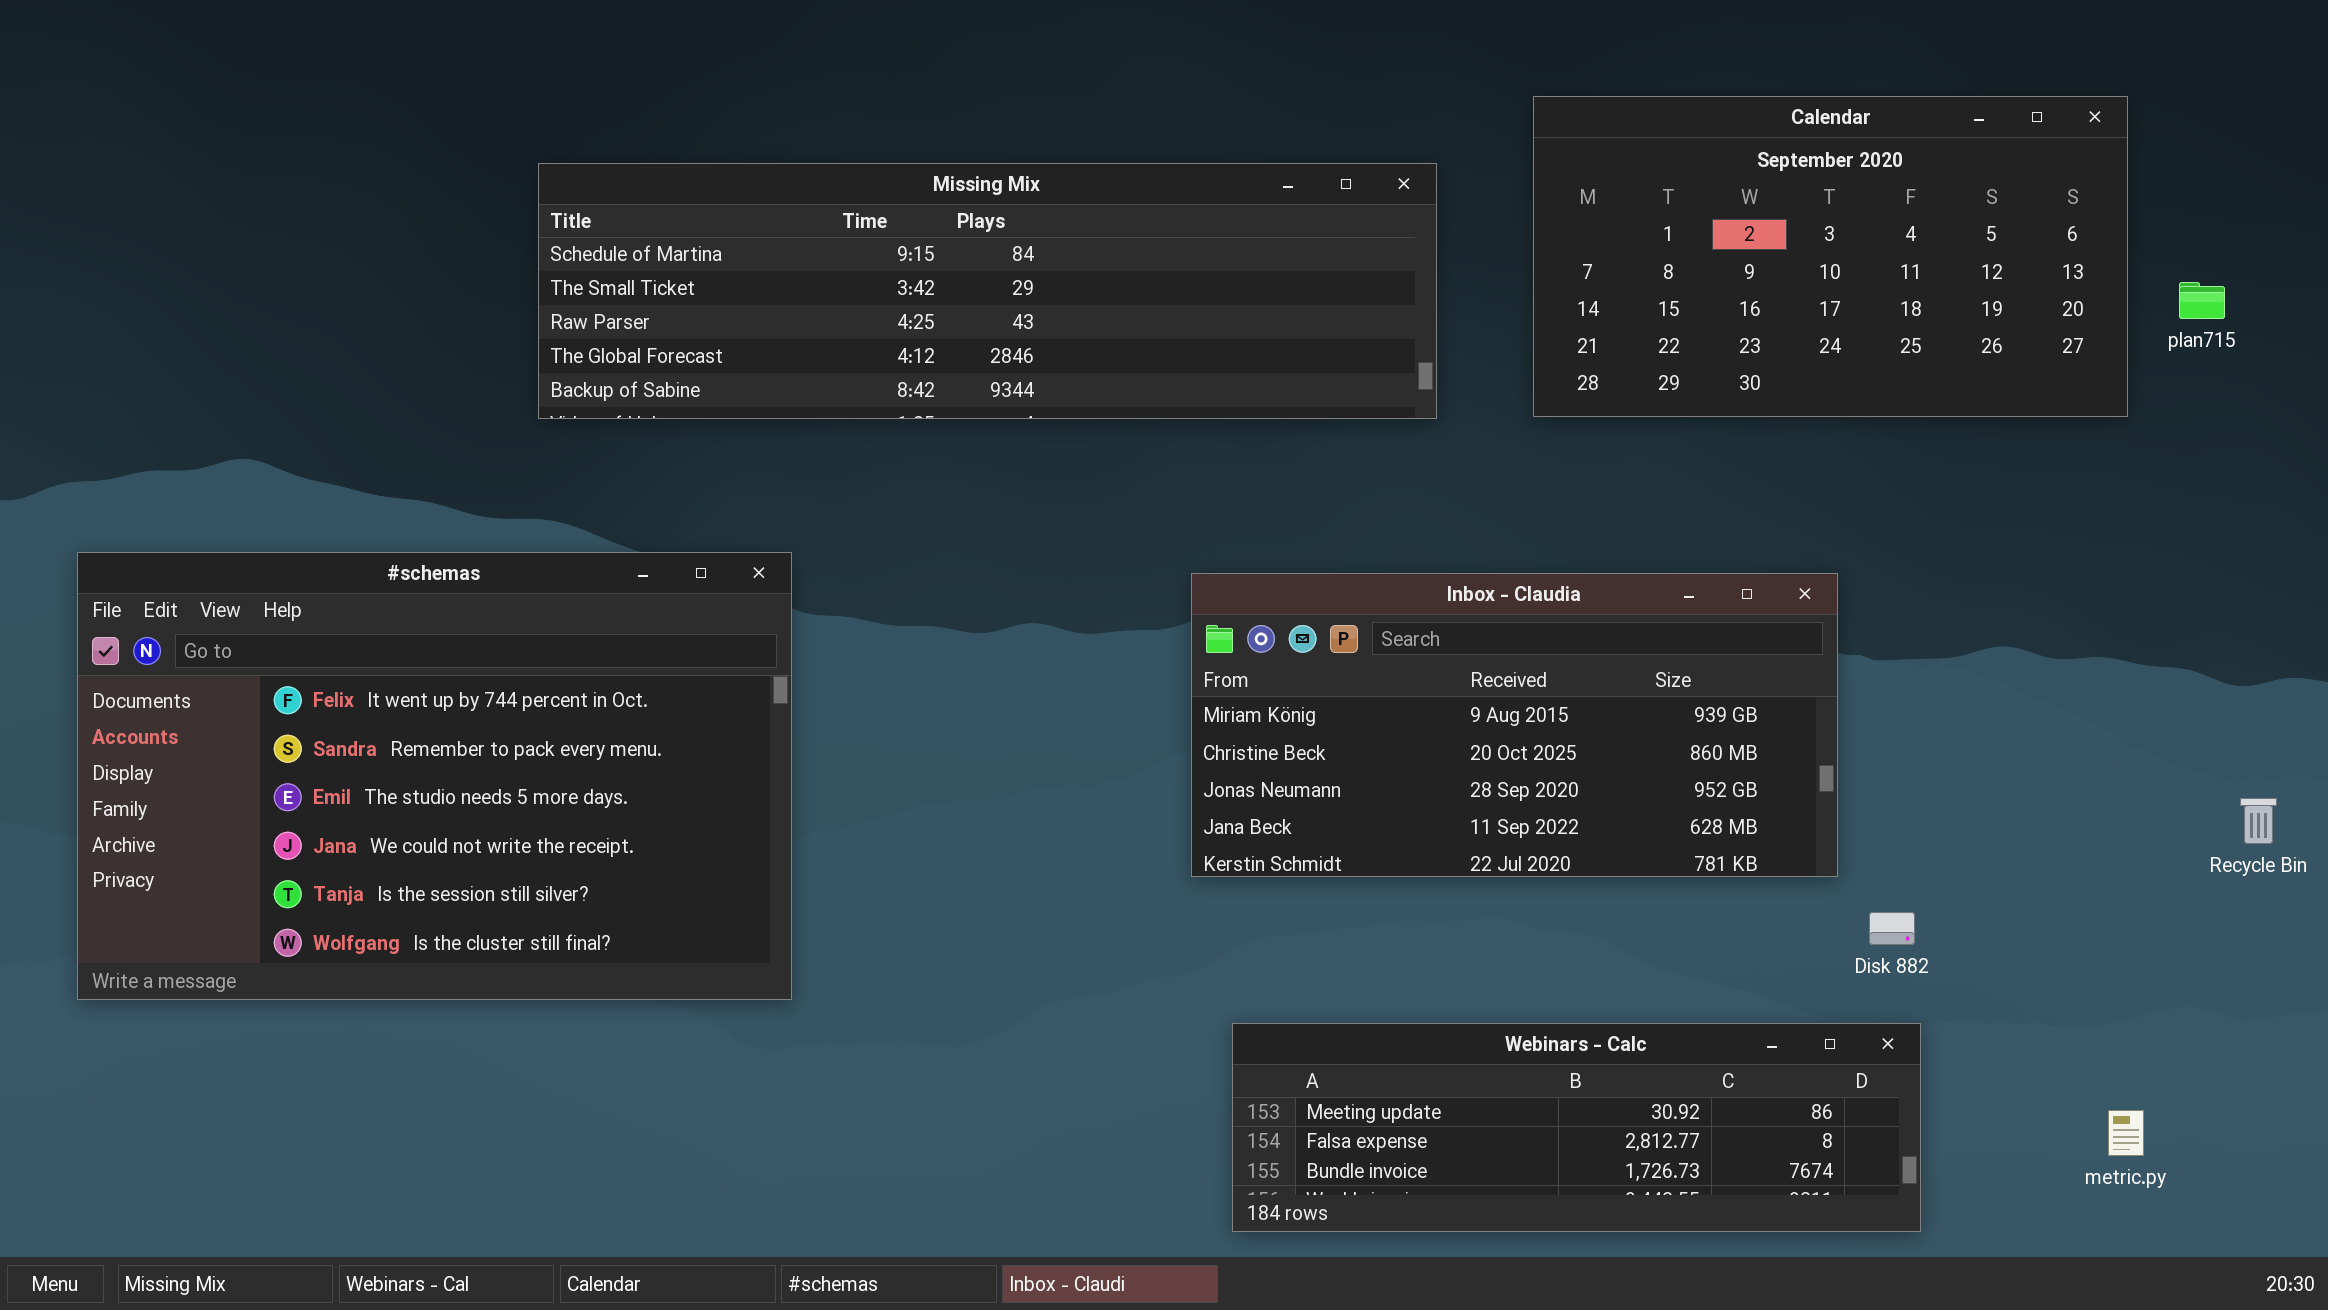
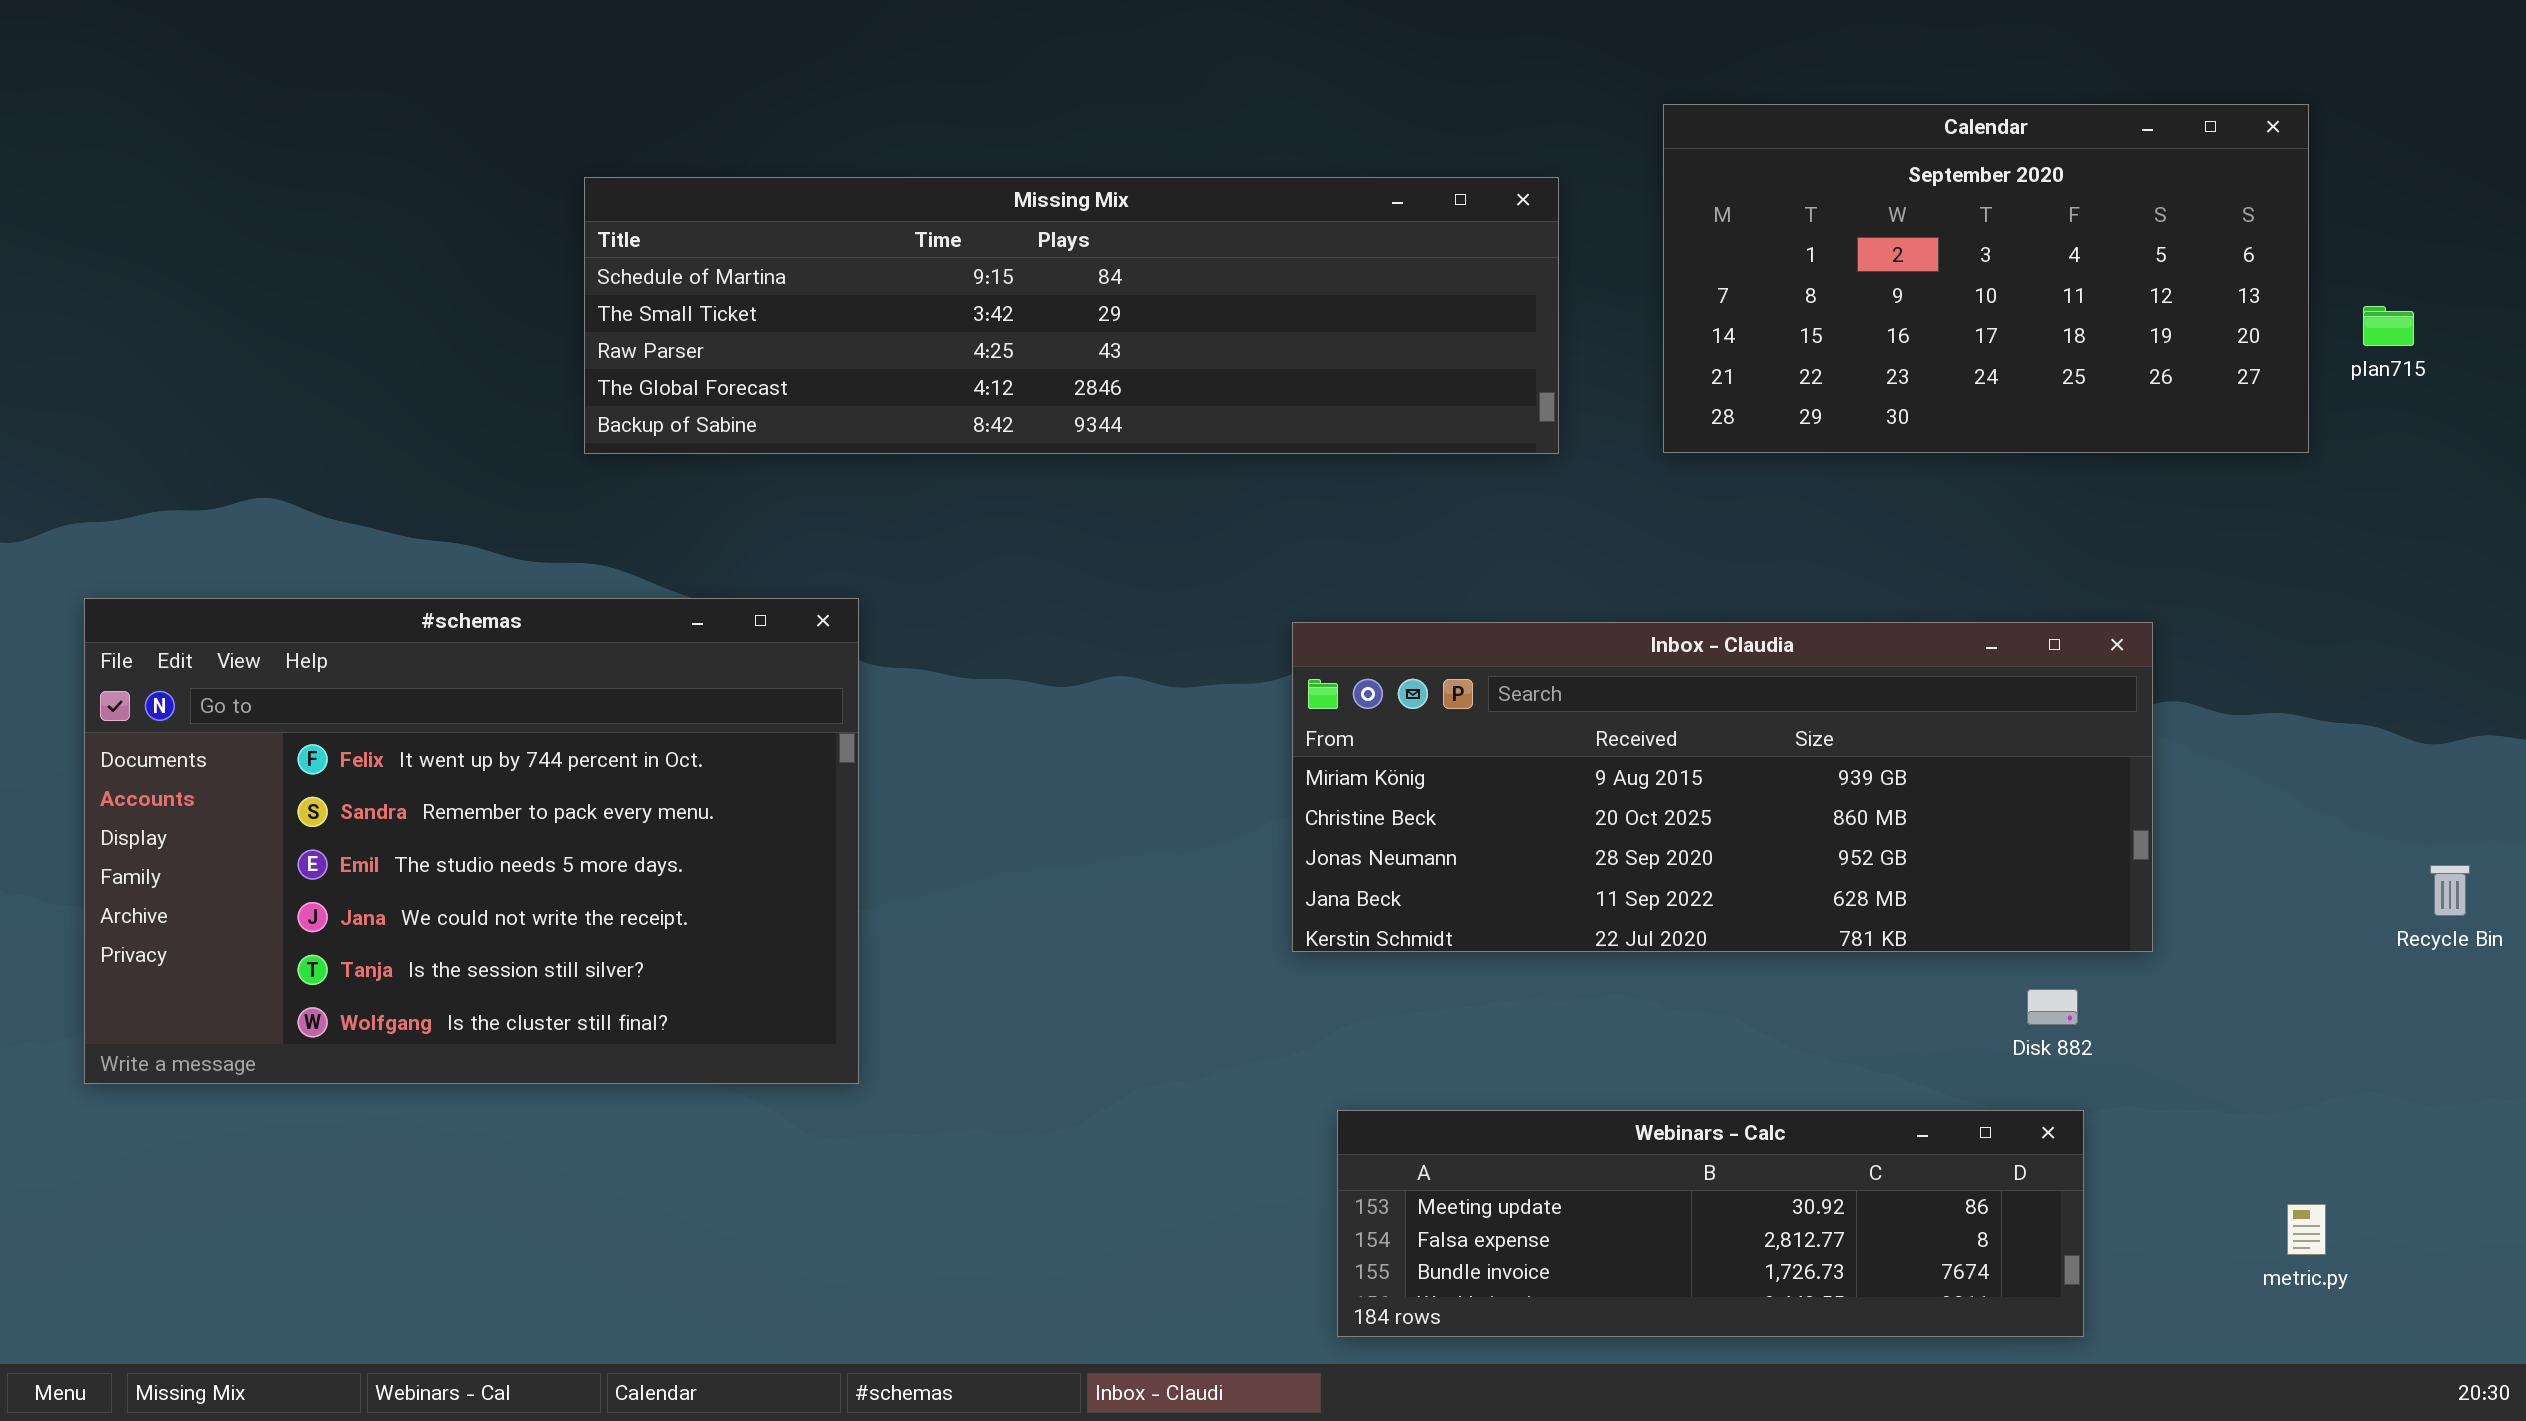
Inbox - Claudia: [1191,573,1838,877] -> [1292,622,2153,952], resized

